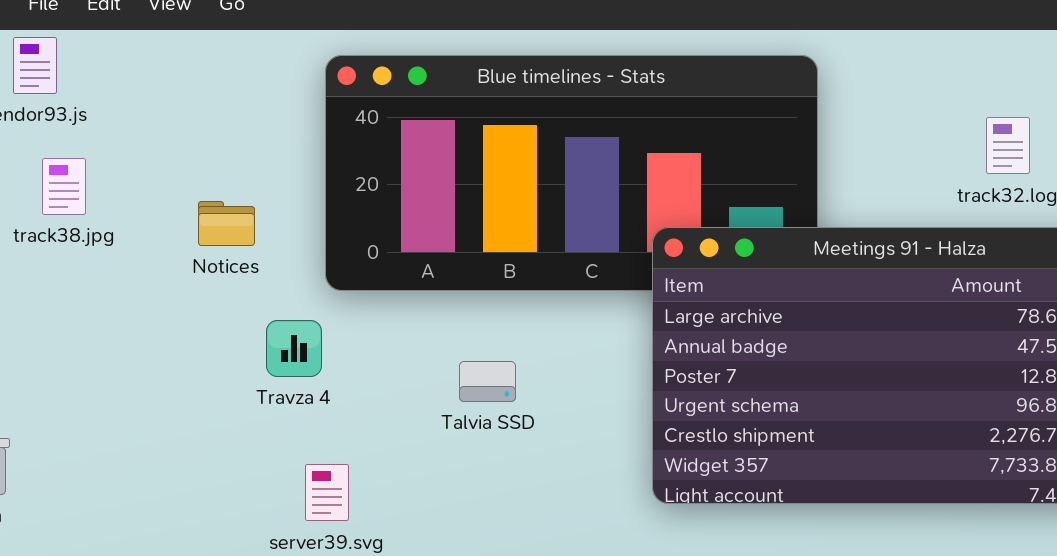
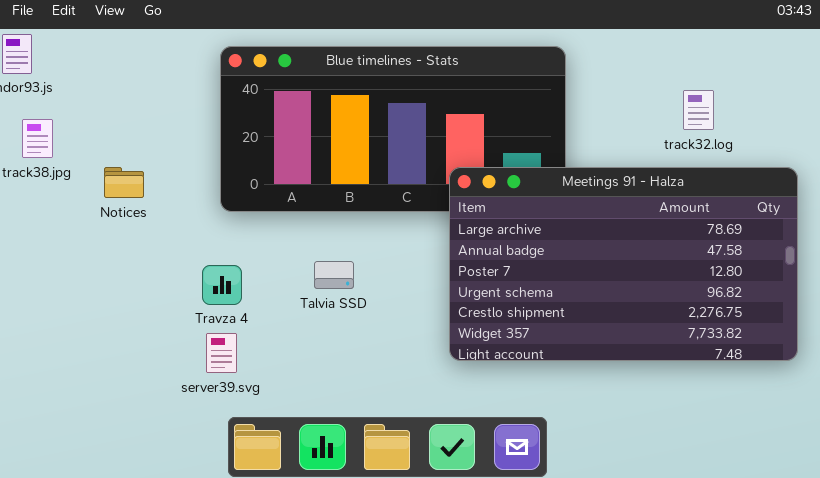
Notices: [198,201,255,246] -> [104,167,144,198], moved
Travza 4: [266,320,322,377] -> [202,265,242,305], moved

